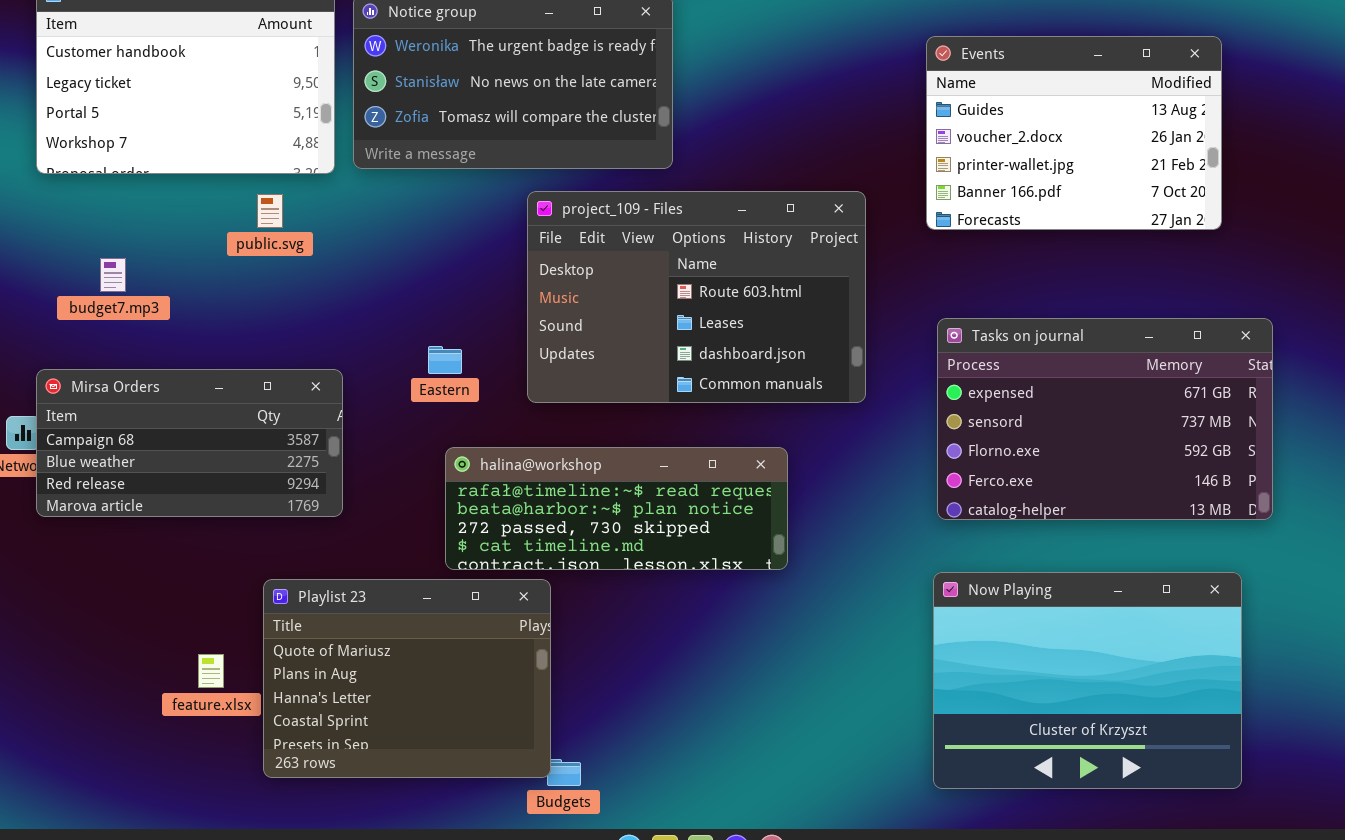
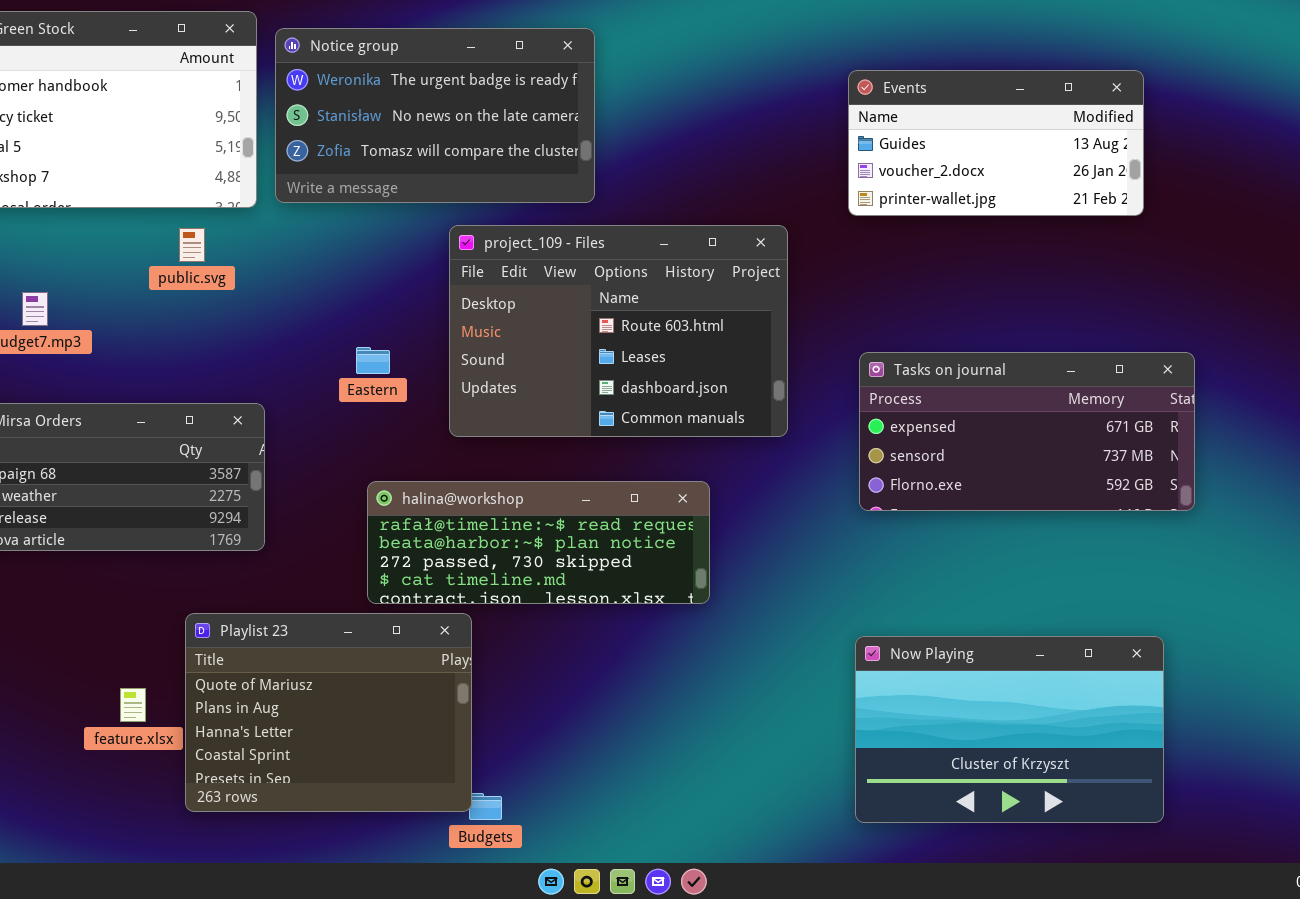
Events: [926,36,1222,230] -> [848,70,1144,216], resized
Tasks on journal: [937,318,1273,520] -> [859,352,1195,511], resized
Eastern: [428,346,462,374] -> [356,347,390,374], moved
Now Playing: [933,572,1242,789] -> [855,636,1164,823], resized

